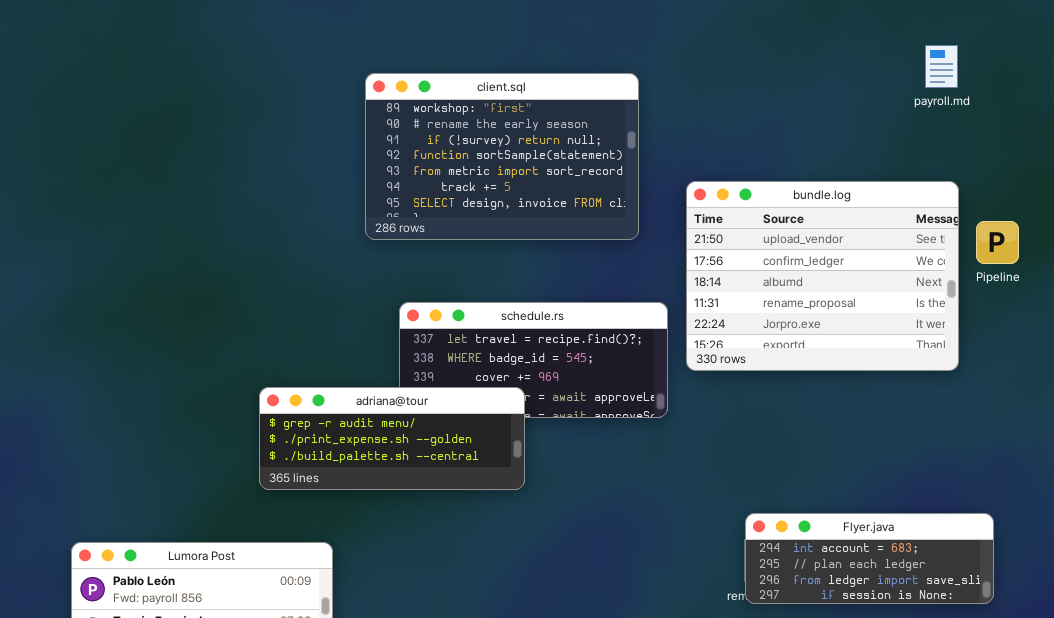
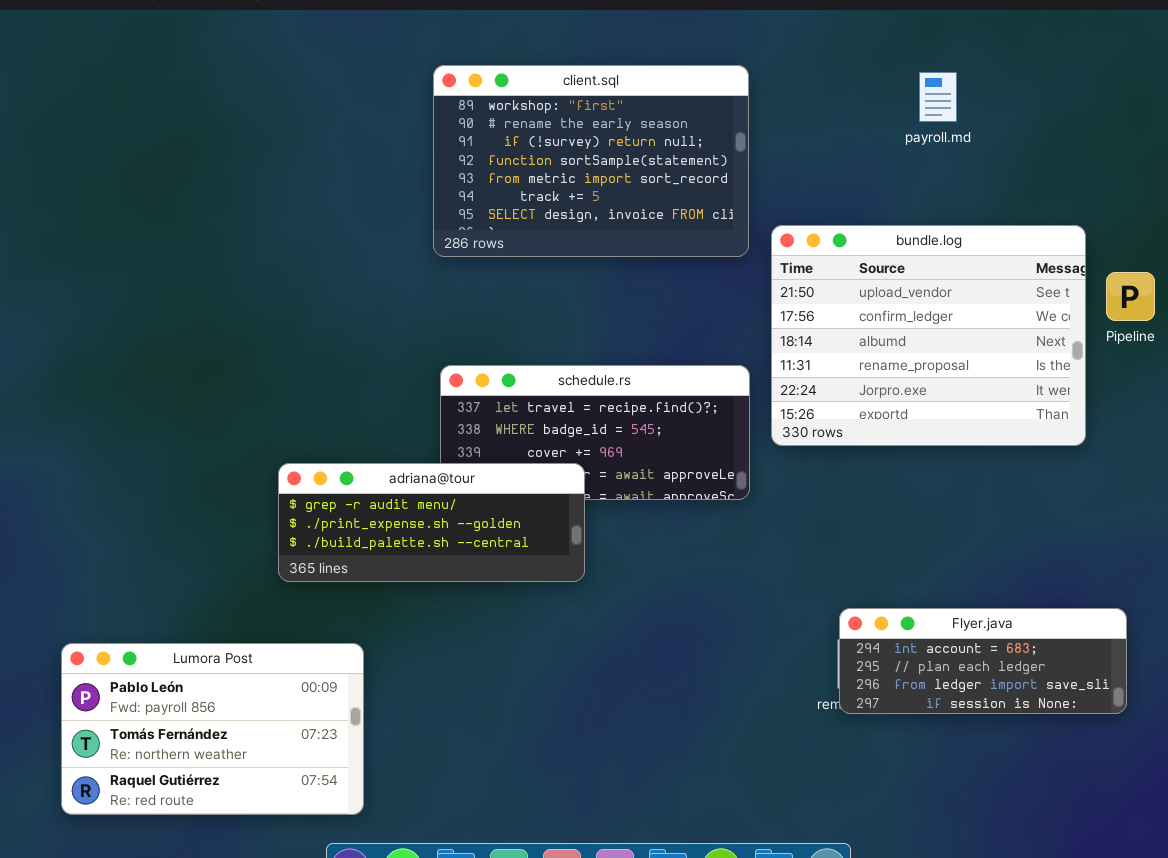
payroll.md: [925,45,958,88] -> [919,72,957,122], moved
client.sql: [365,73,639,240] -> [433,65,749,257], moved

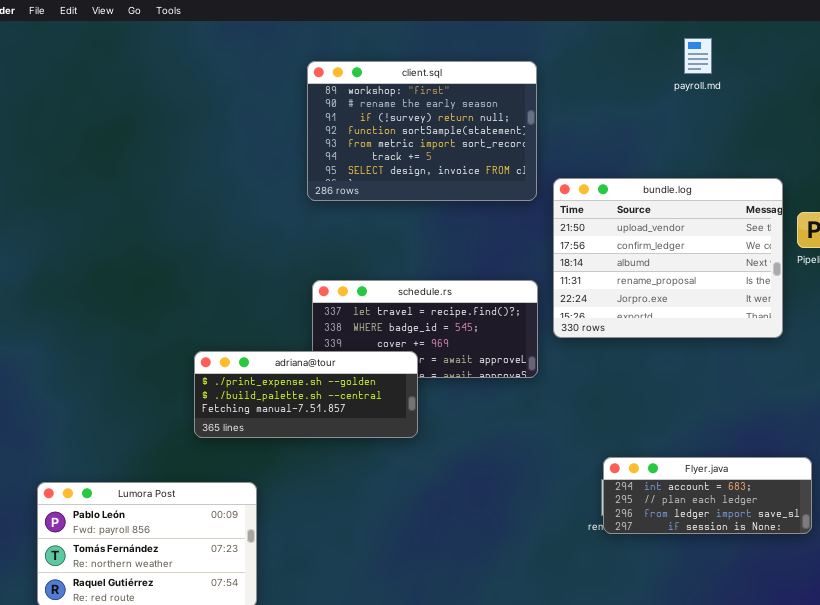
payroll.md: [919,72,957,122] -> [684,38,712,74], moved
adriana@tour: [278,463,585,582] -> [194,351,418,438], scrolled down 1 row

